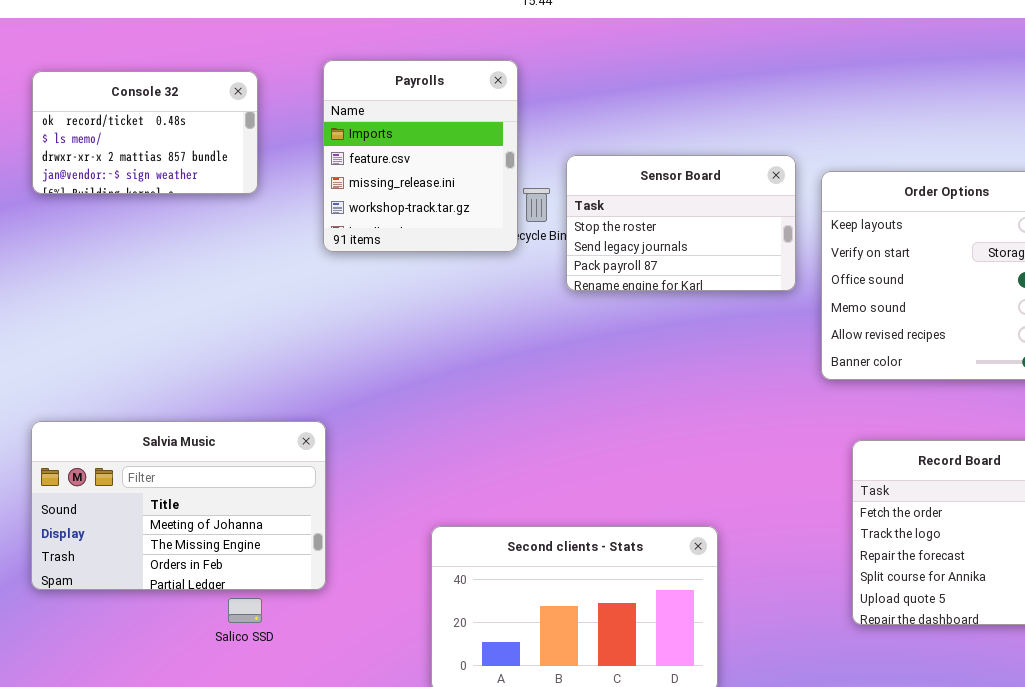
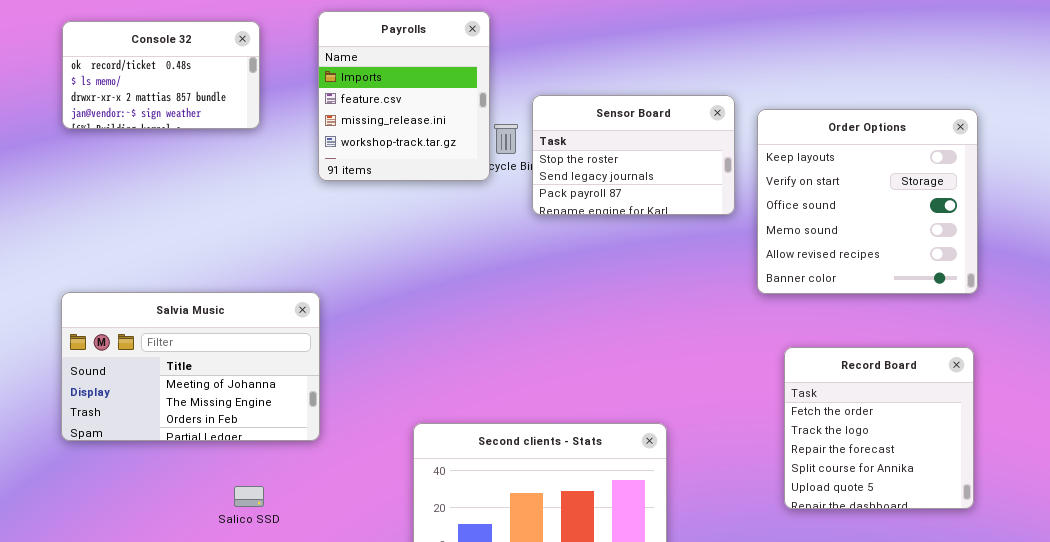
Salvia Music: [31,421,326,590] -> [61,292,320,441], moved

